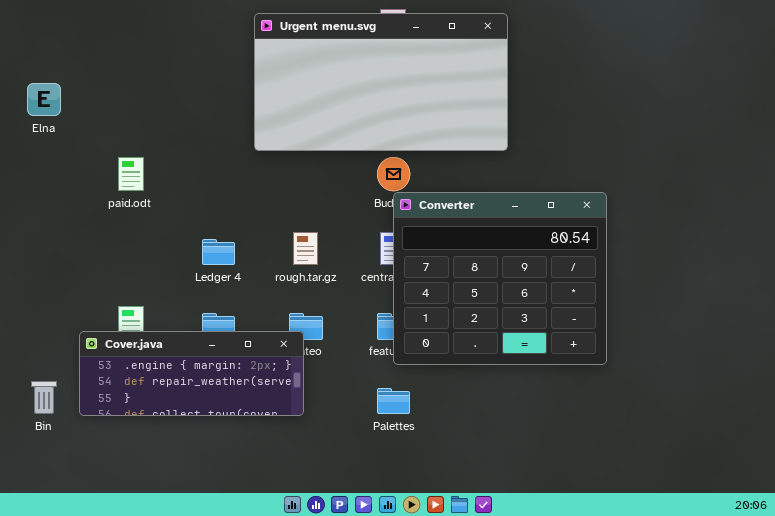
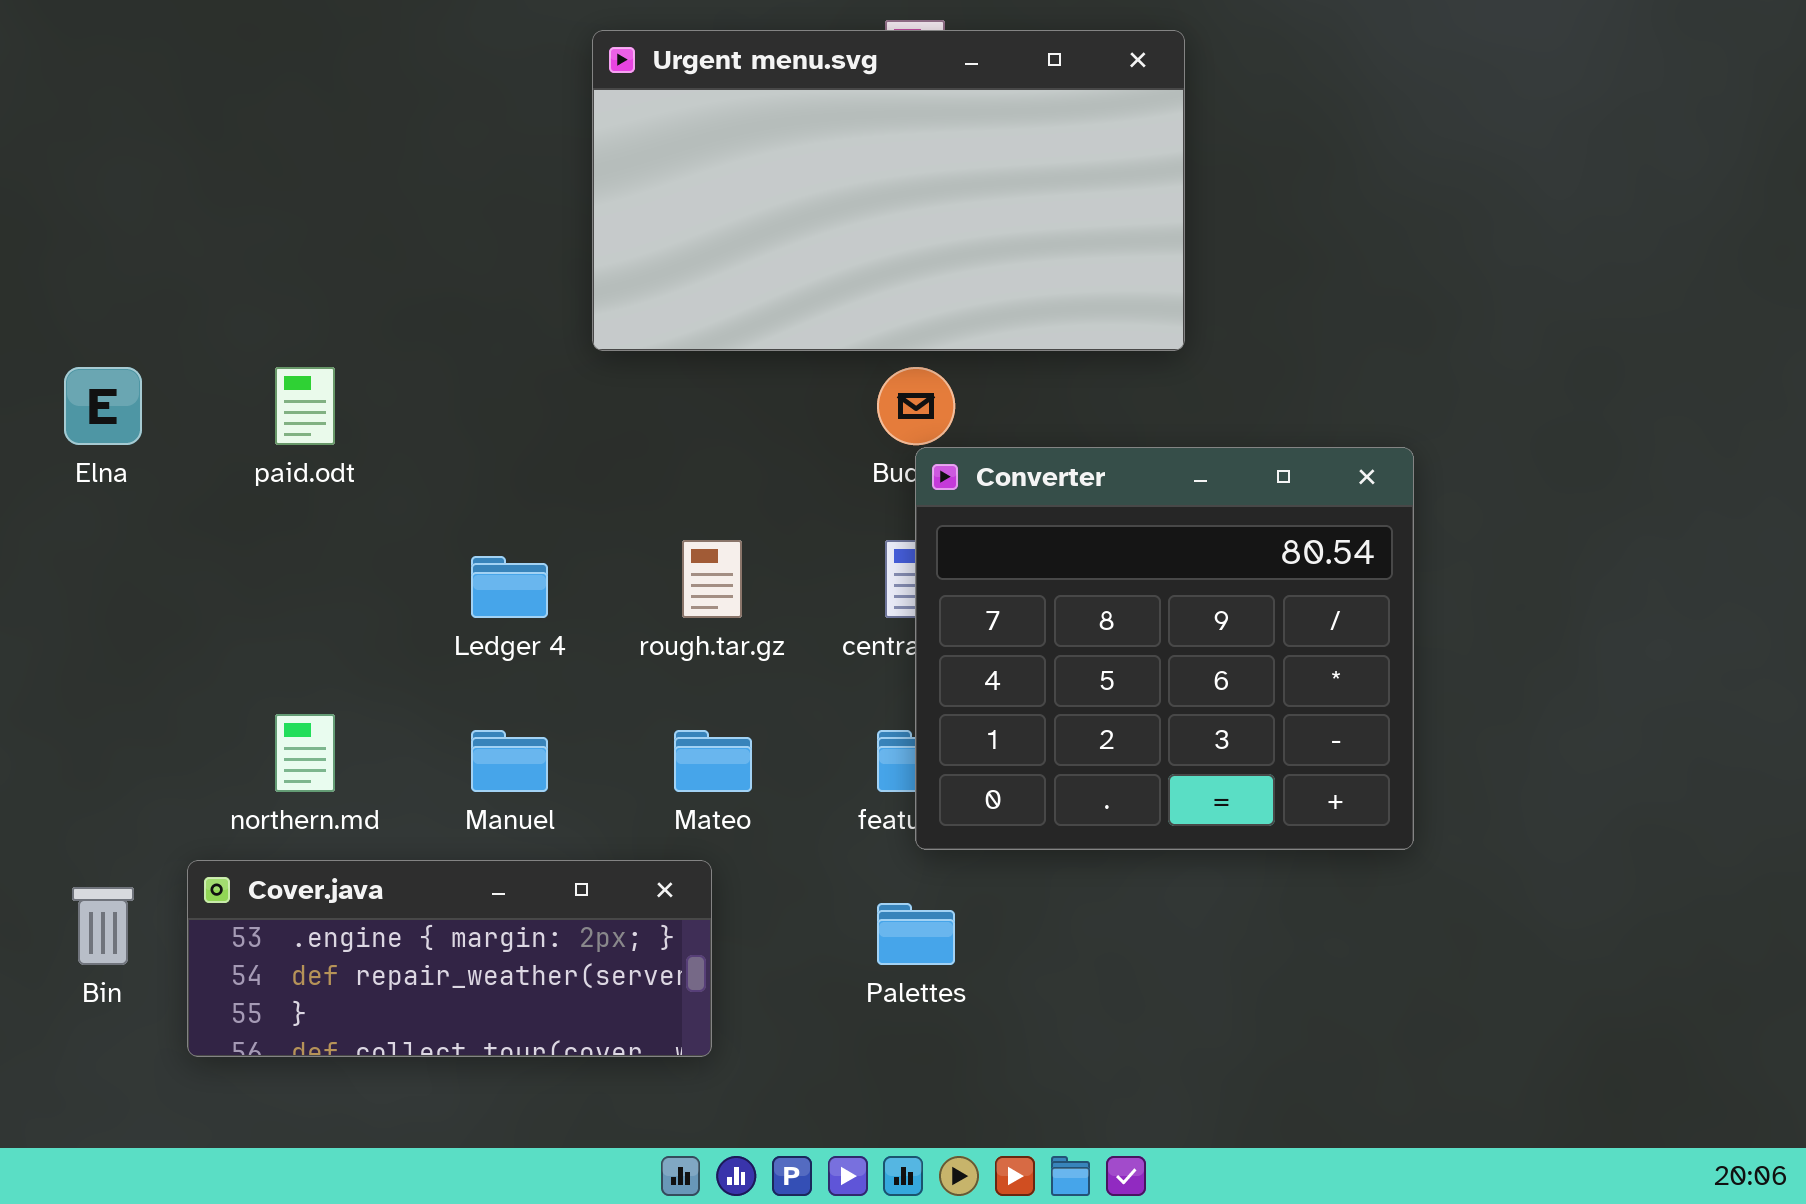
Elna: [27,83,61,116] -> [64,367,142,445], moved
Cover.java: [79,331,304,416] -> [187,860,712,1057], moved

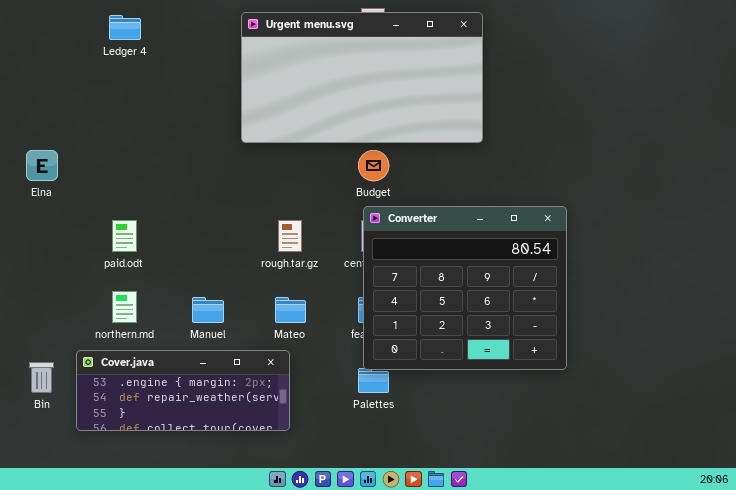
paid.odt: [275,367,335,445] -> [112,220,137,252], moved
Converter: [915,447,1414,850] -> [363,206,567,370], moved
Ledger 4: [471,556,548,618] -> [109,15,141,40], moved

